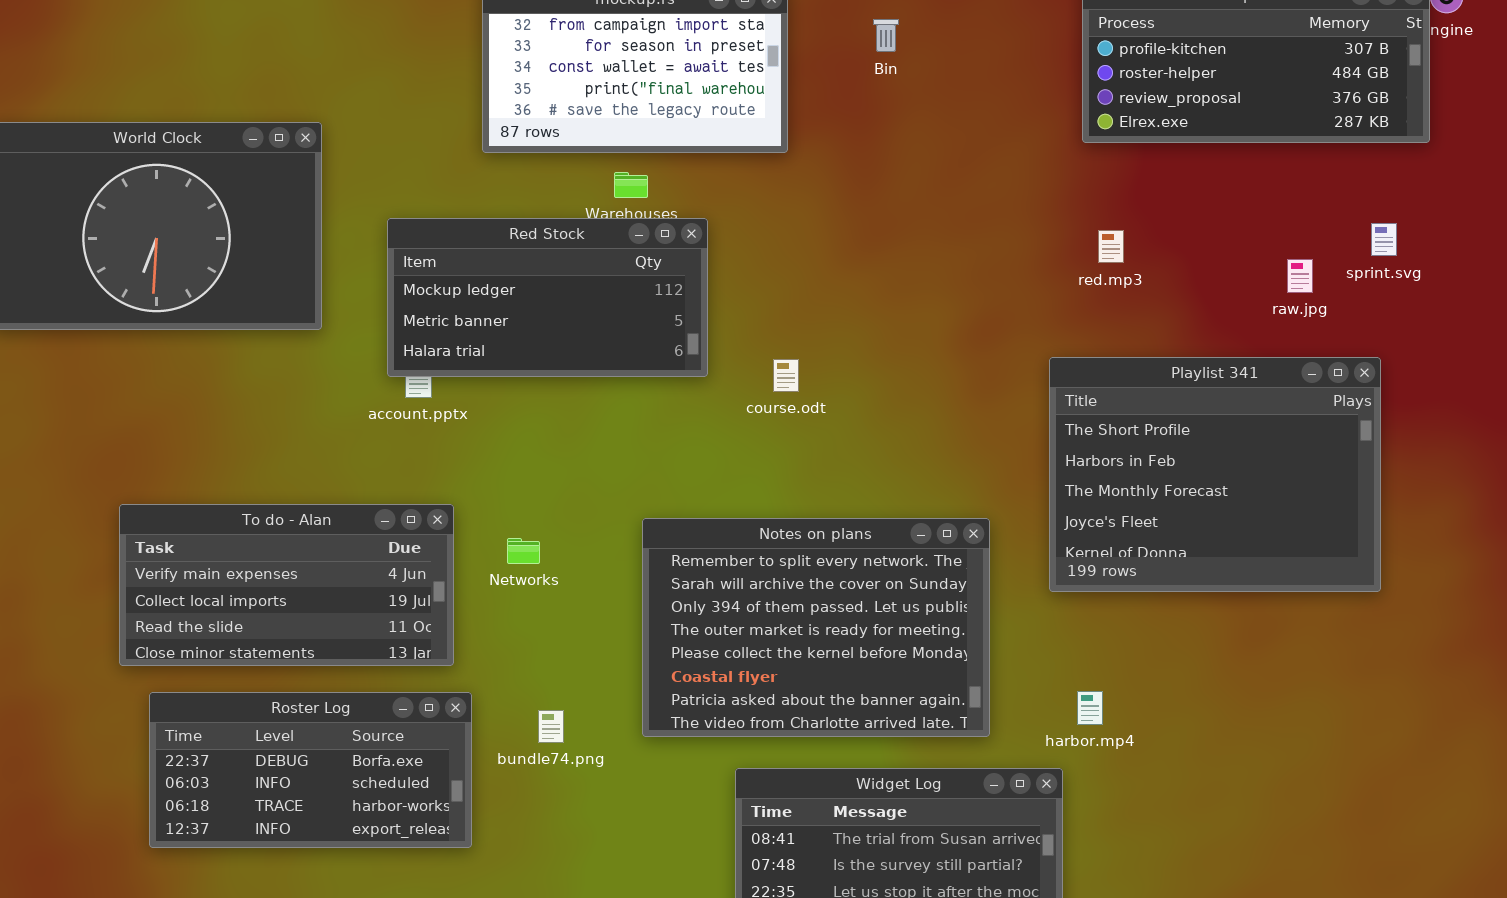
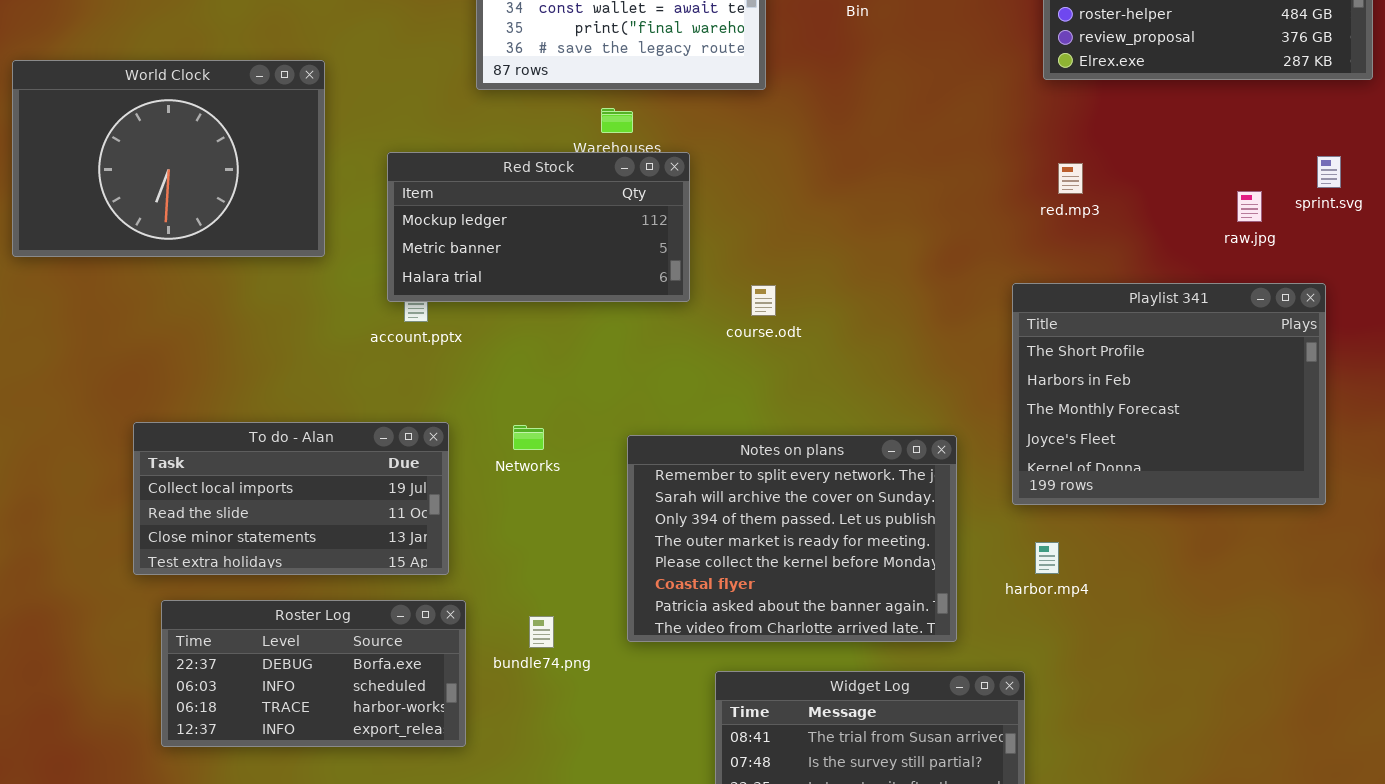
To do - Alan: [119,504,454,666] -> [133,422,449,575], scrolled down 1 row
Networks: [507,538,540,564] -> [513,425,544,450], moved
harbor.mp4: [1077,691,1103,725] -> [1035,542,1059,574], moved

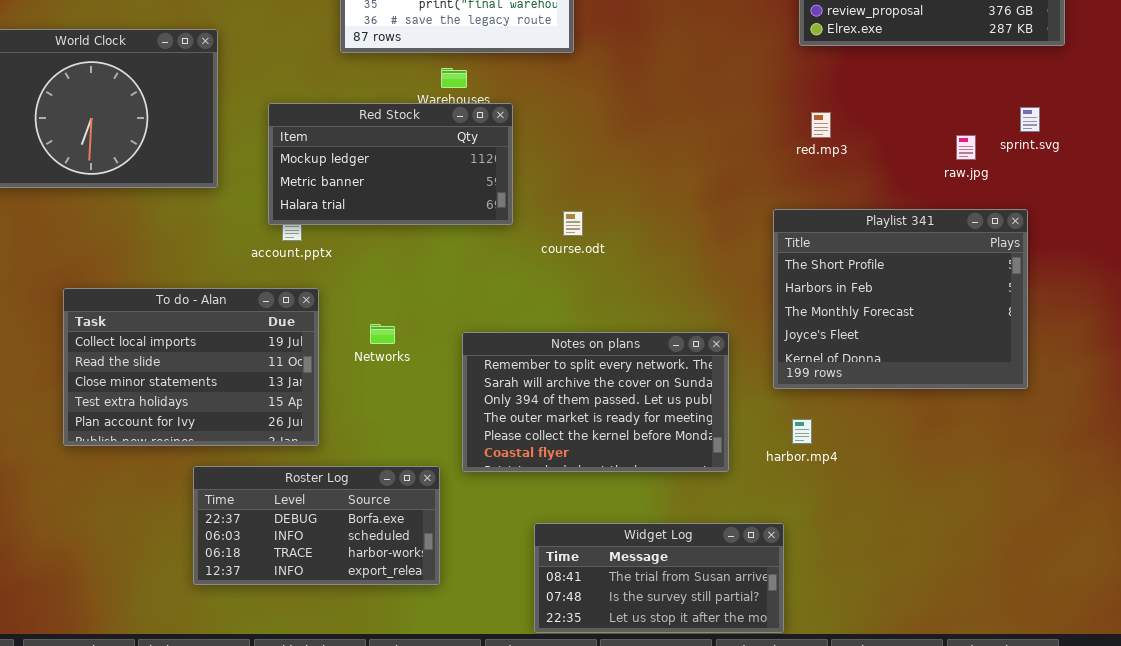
To do - Alan: [133,422,449,575] -> [63,288,319,446], resized
Notes on plans: [627,435,957,642] -> [462,332,729,472], resized
Roster Log: [161,600,466,747] -> [193,466,440,585], moved

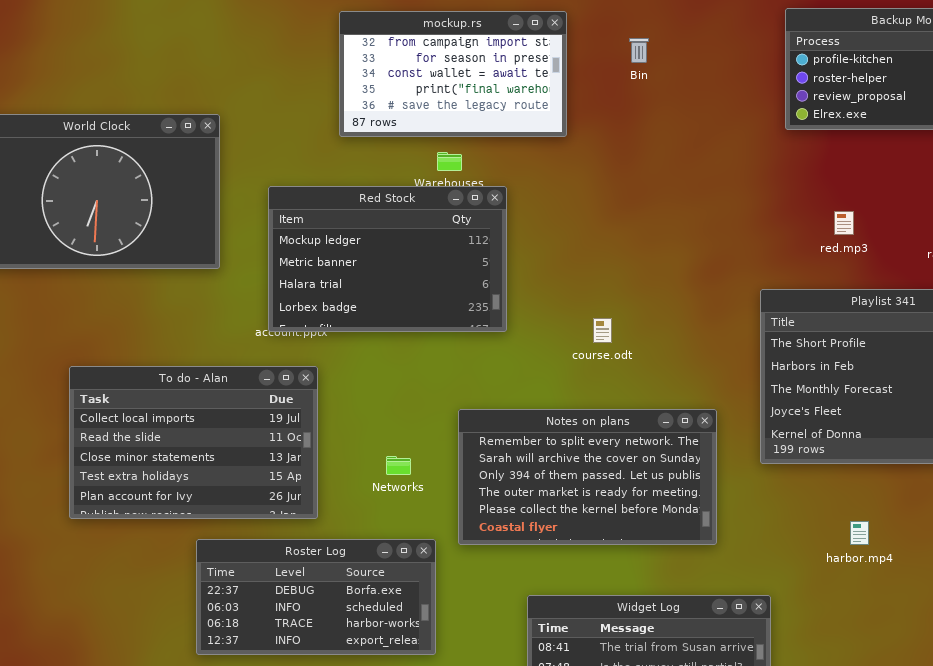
Red Stock: [268,103,513,225] -> [268,186,507,332], resized
red.mp3: [811,112,831,138] -> [834,211,854,235], moved
course.odt: [563,211,583,236] -> [593,318,612,343], moved
Networks: [370,324,395,344] -> [386,456,411,475], moved
harbor.mp4: [792,419,812,444] -> [850,521,869,545], moved

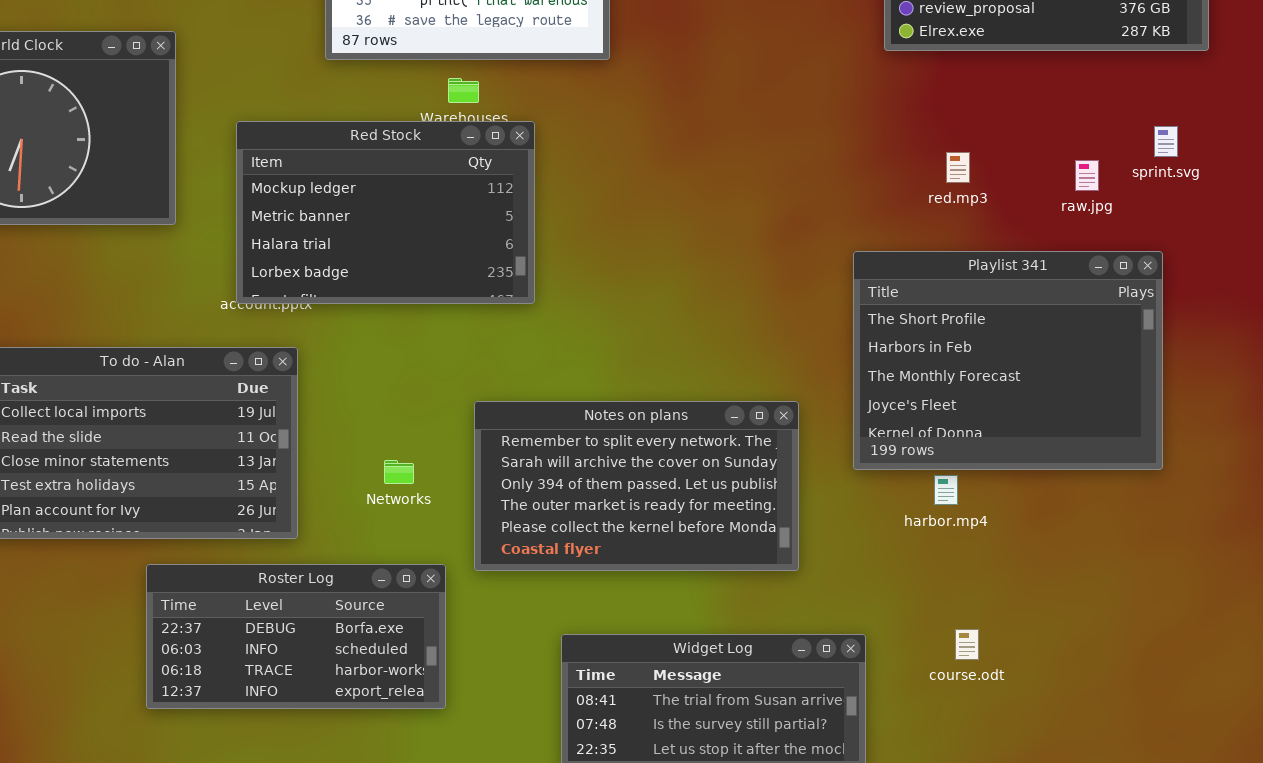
course.odt: [593,318,612,343] -> [955,629,979,660], moved
harbor.mp4: [850,521,869,545] -> [934,475,958,505], moved

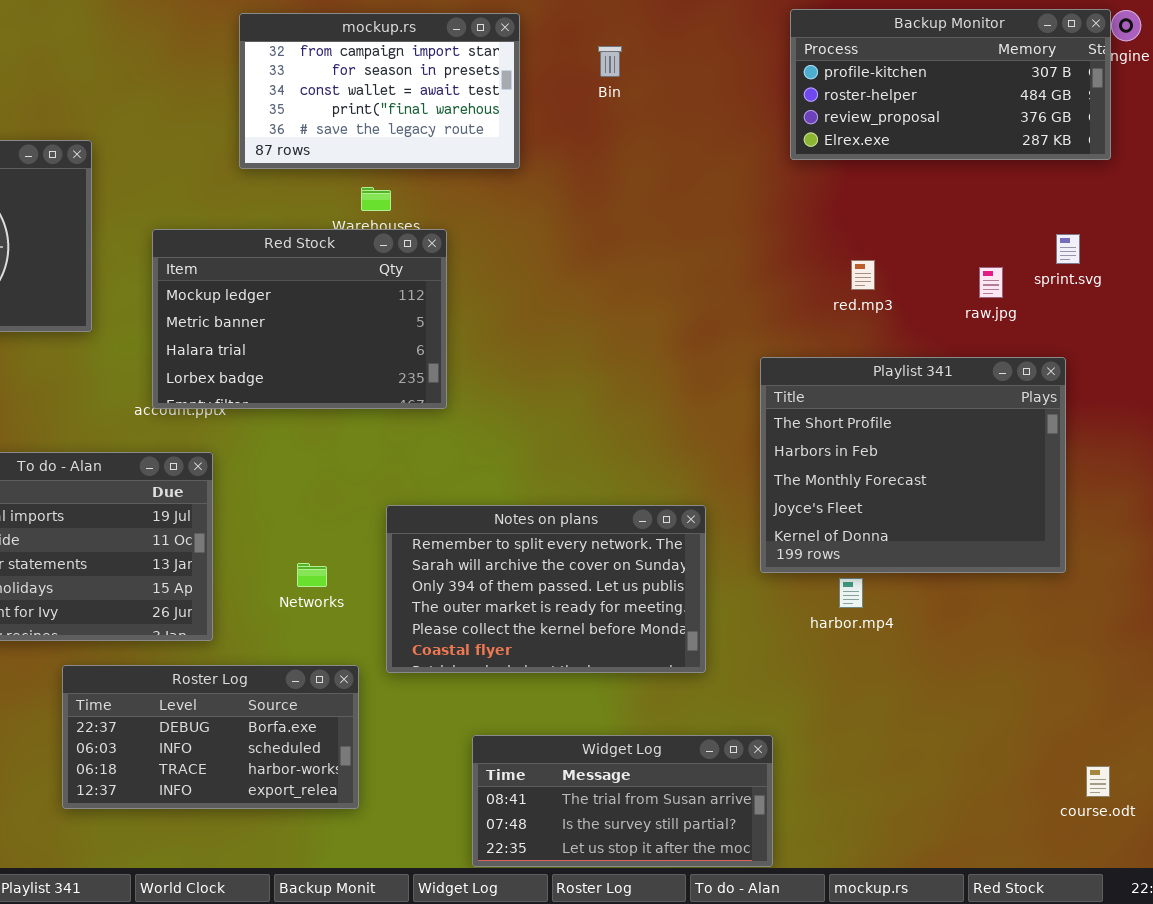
course.odt: [955,629,979,660] -> [1086,766,1110,797], moved

